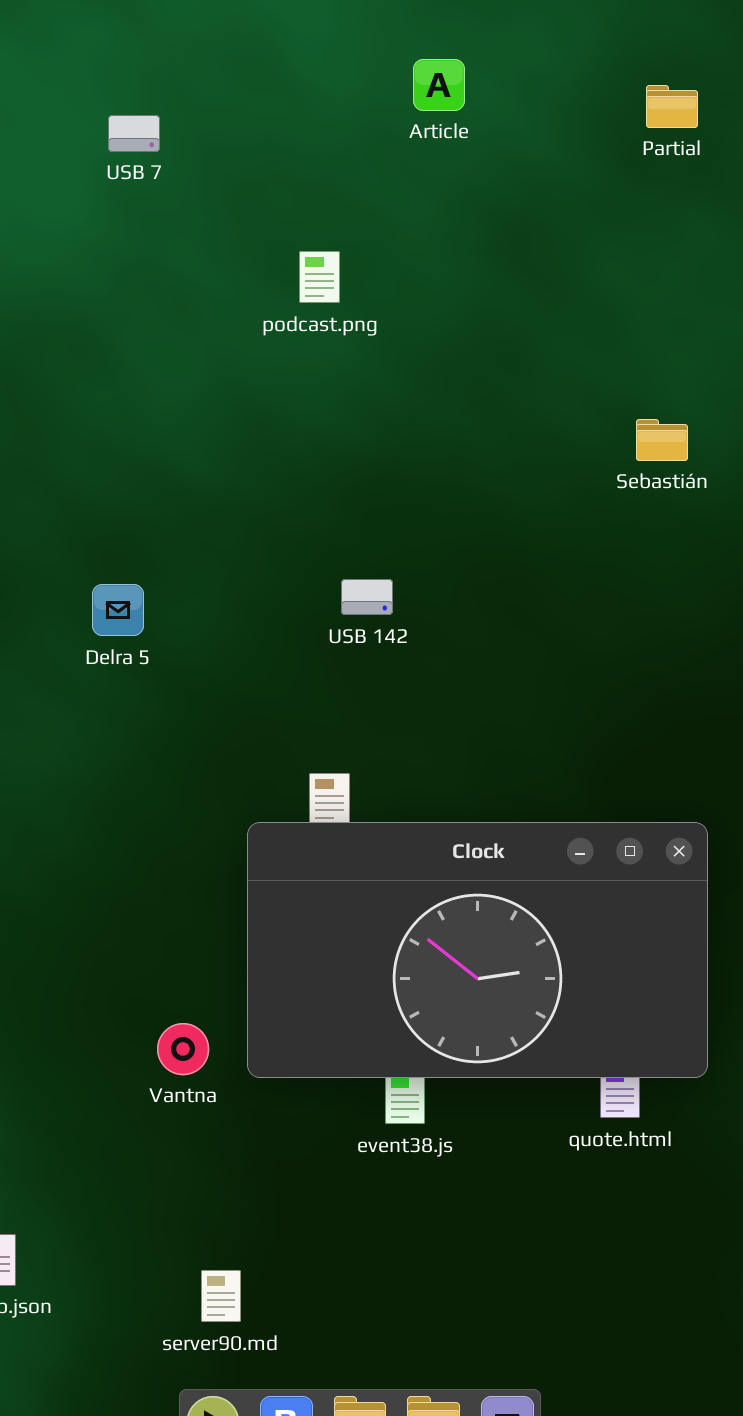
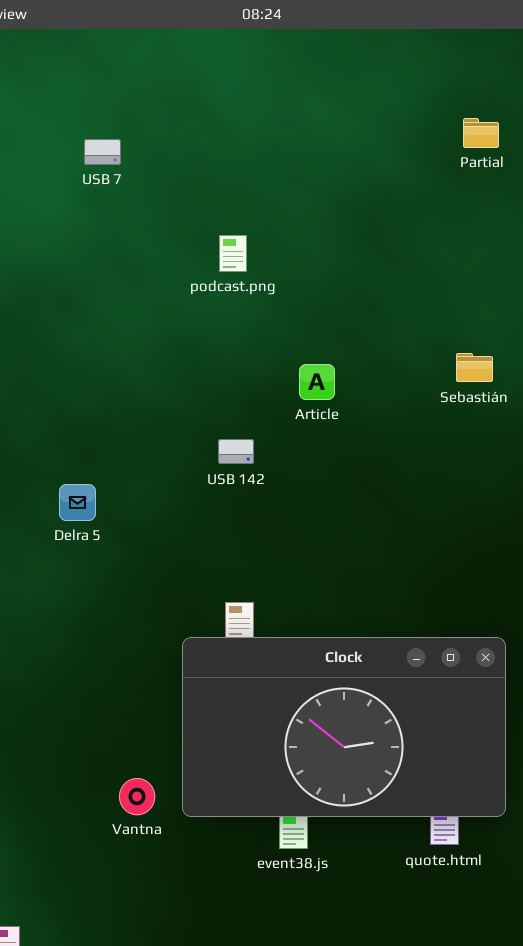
Article: [413,59,465,111] -> [299,364,335,400], moved
USB 142: [341,579,393,615] -> [218,439,254,464], moved
Delra 5: [92,584,144,636] -> [59,484,96,521], moved

